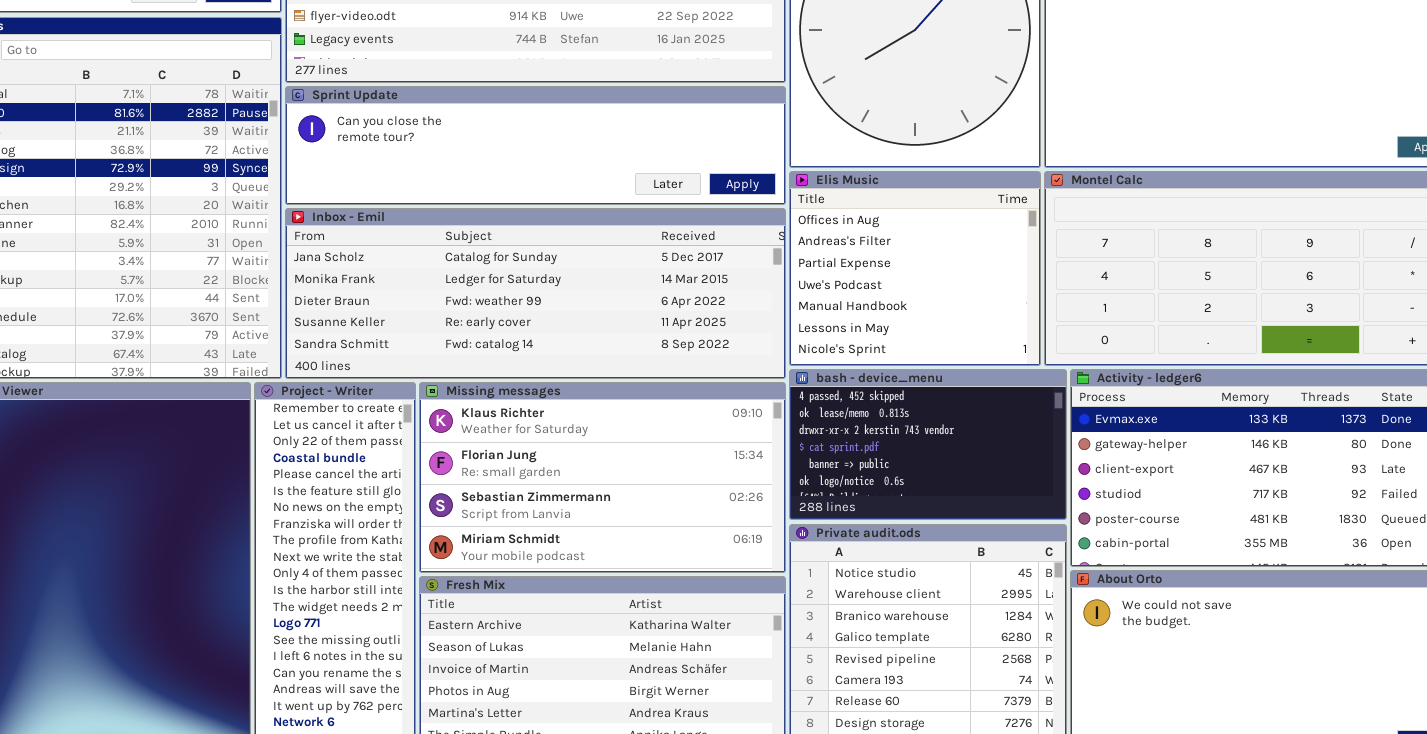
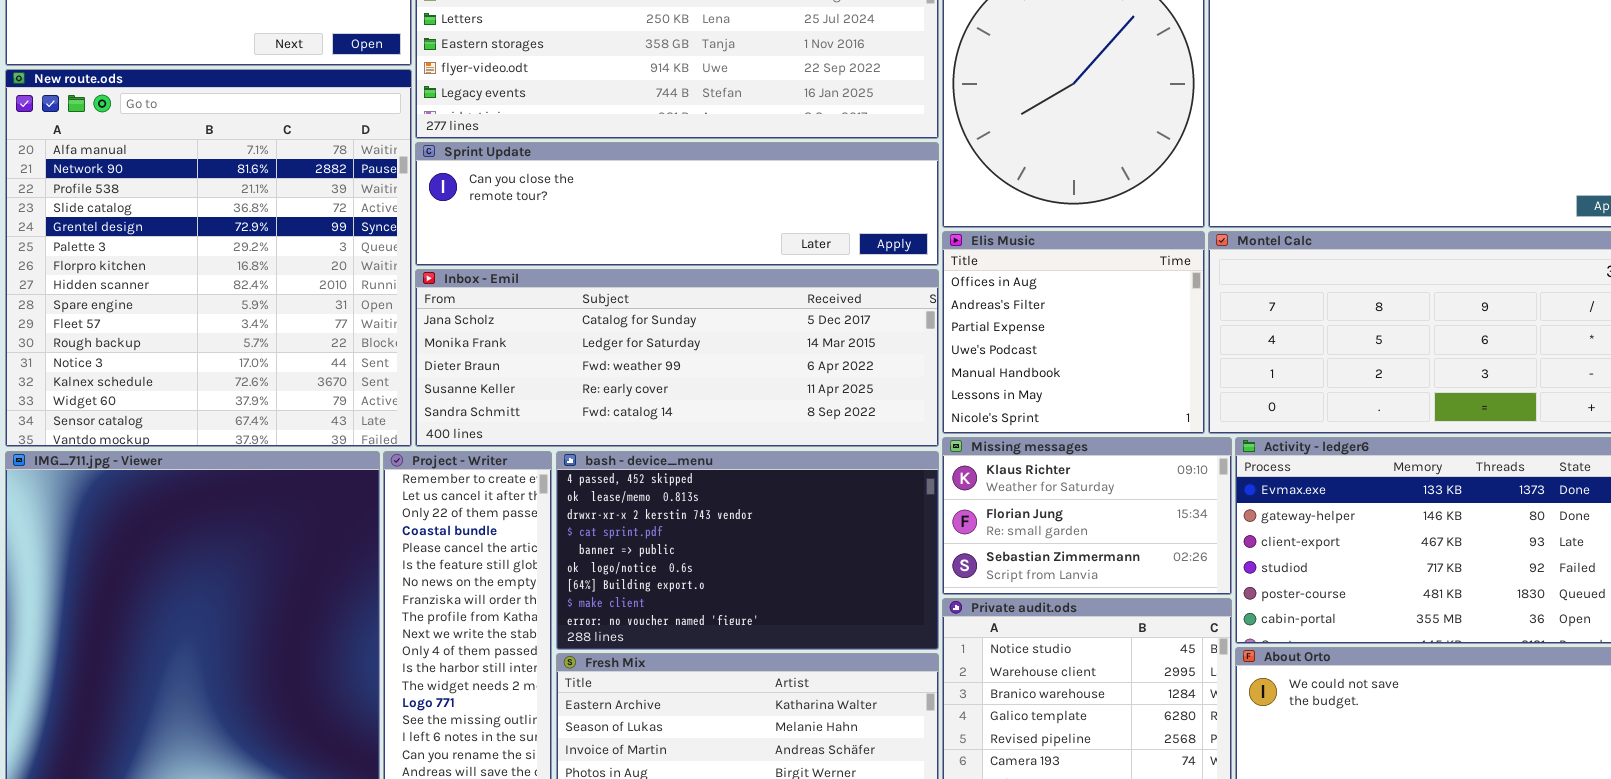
bash - device_menu: [789,369,1067,520] -> [556,451,939,650], moved, resized
Missing messages: [419,382,786,573] -> [942,437,1232,595], moved, resized

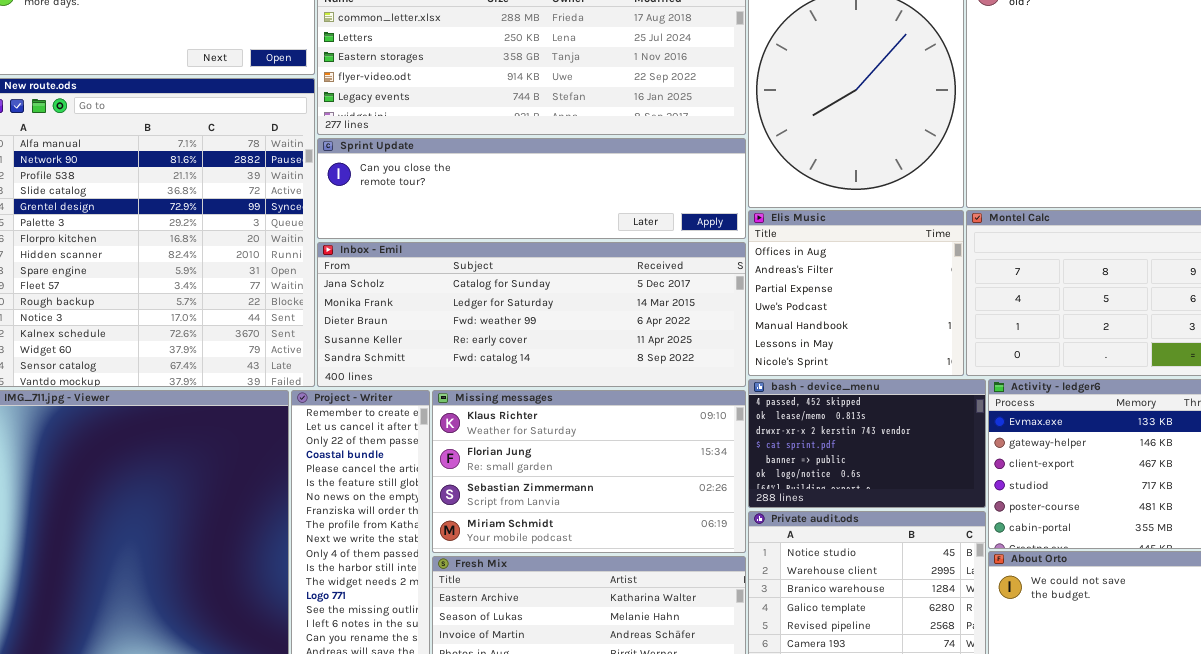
Missing messages: [942,437,1232,595] -> [432,390,746,553], moved, resized
bash - device_menu: [556,451,939,650] -> [748,379,986,508], moved, resized

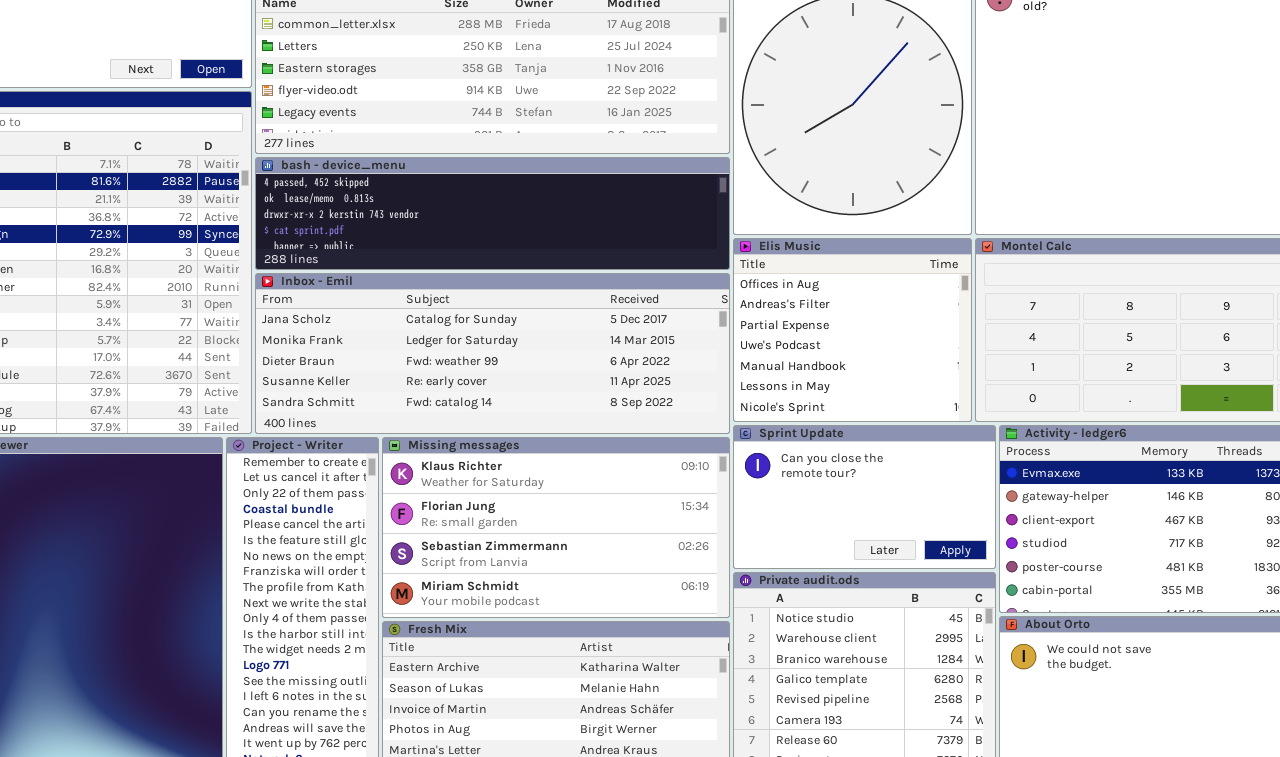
Sprint Update: [317,138,746,239] -> [733,425,996,569], moved, resized
bash - device_menu: [748,379,986,508] -> [255,157,730,270], moved, resized

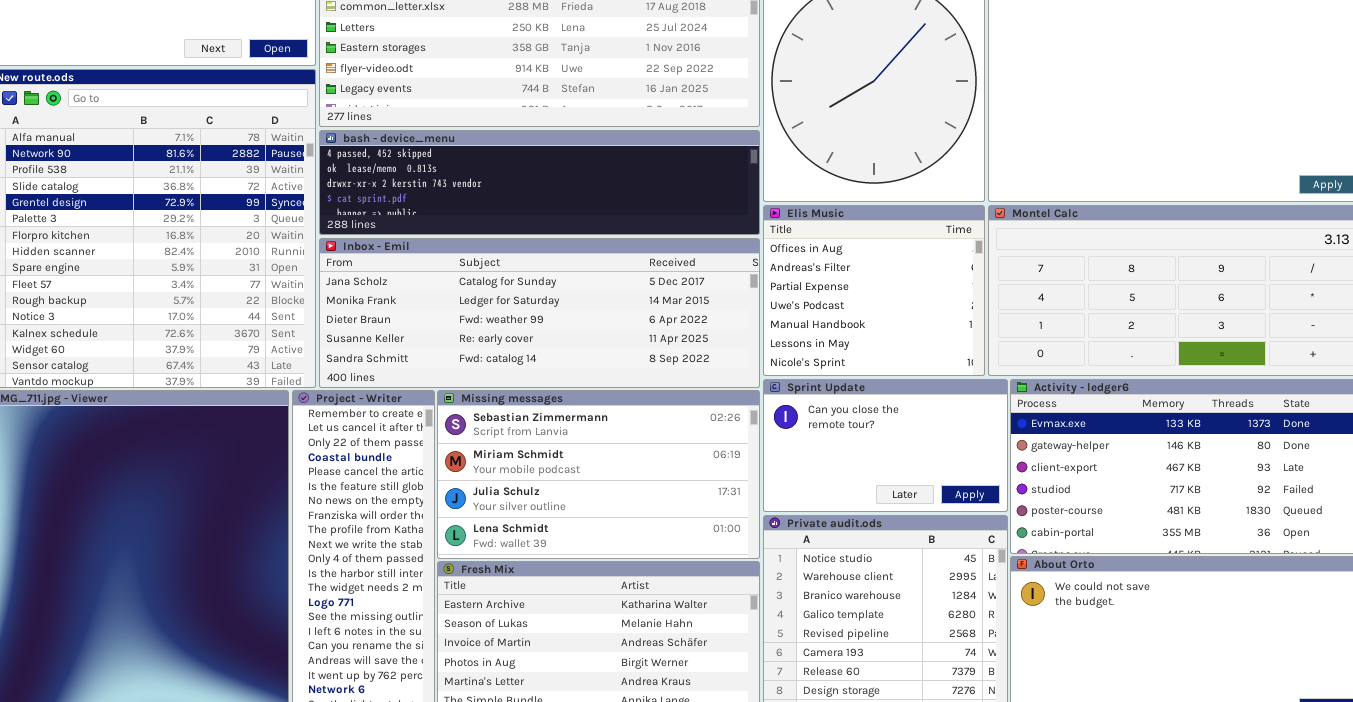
Missing messages: [382,437,730,618] -> [437,390,760,559], scrolled down 2 rows

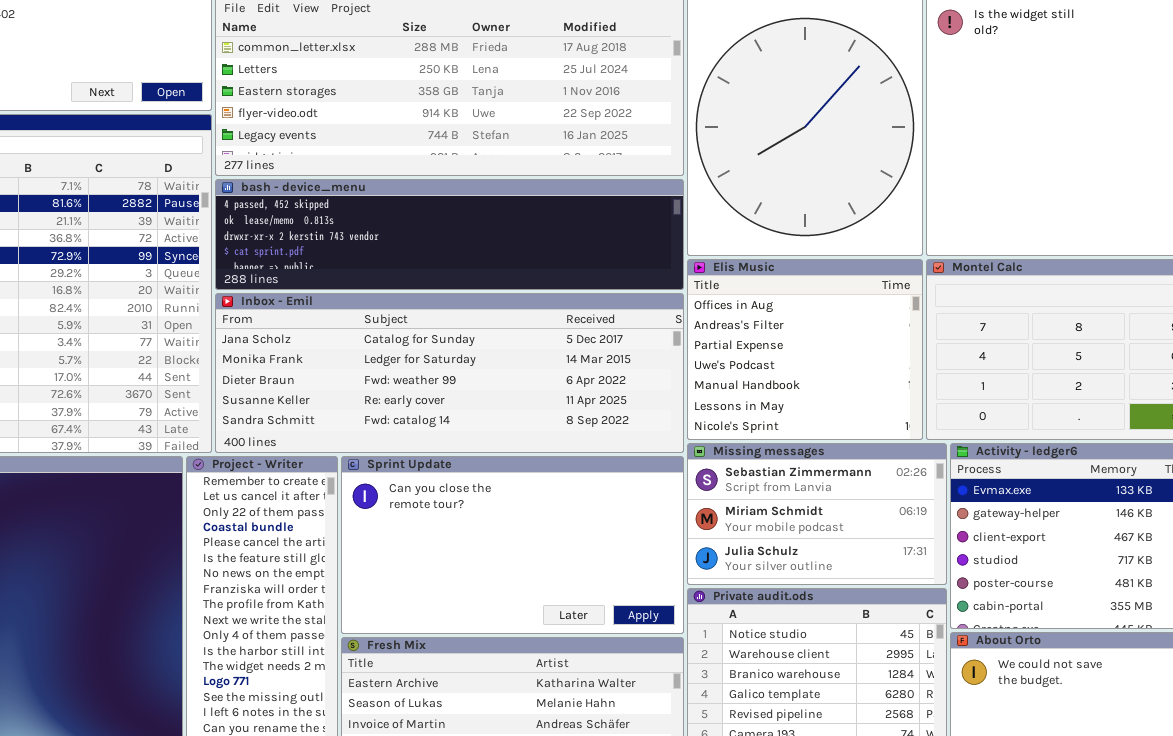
Sprint Update: [763,379,1008,512] -> [341,456,684,634], moved, resized
Missing messages: [437,390,760,559] -> [687,443,947,585], moved, resized

